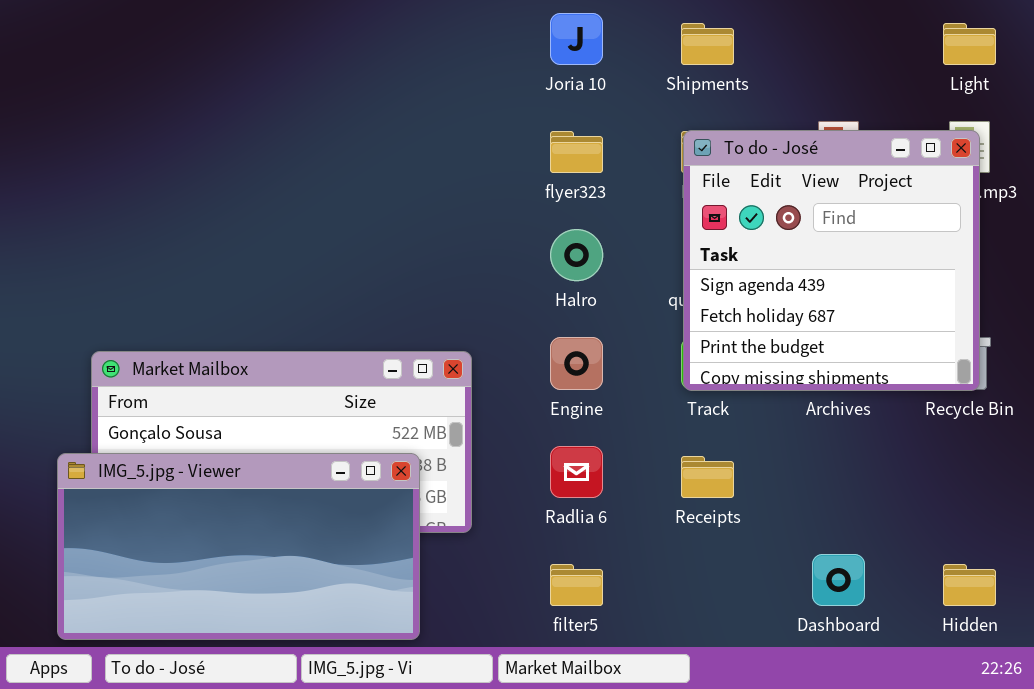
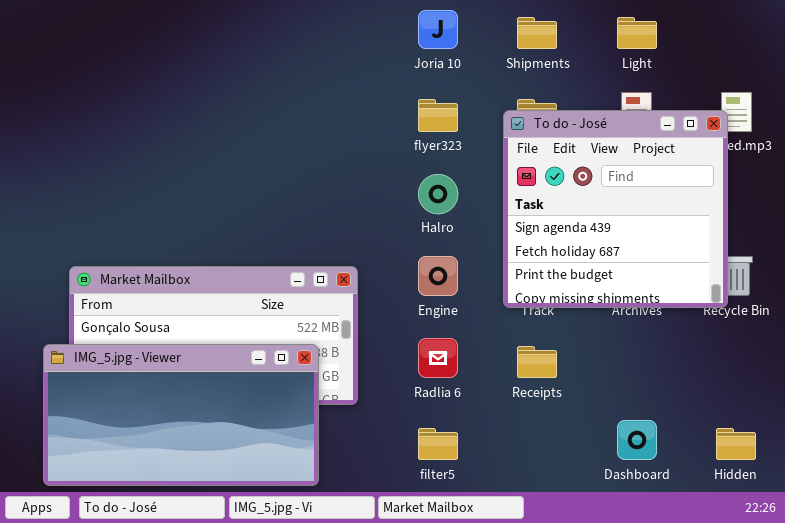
Light: [943,23,996,65] -> [617,17,657,49], moved
To do - José: [683,130,980,391] -> [503,110,728,308], moved

